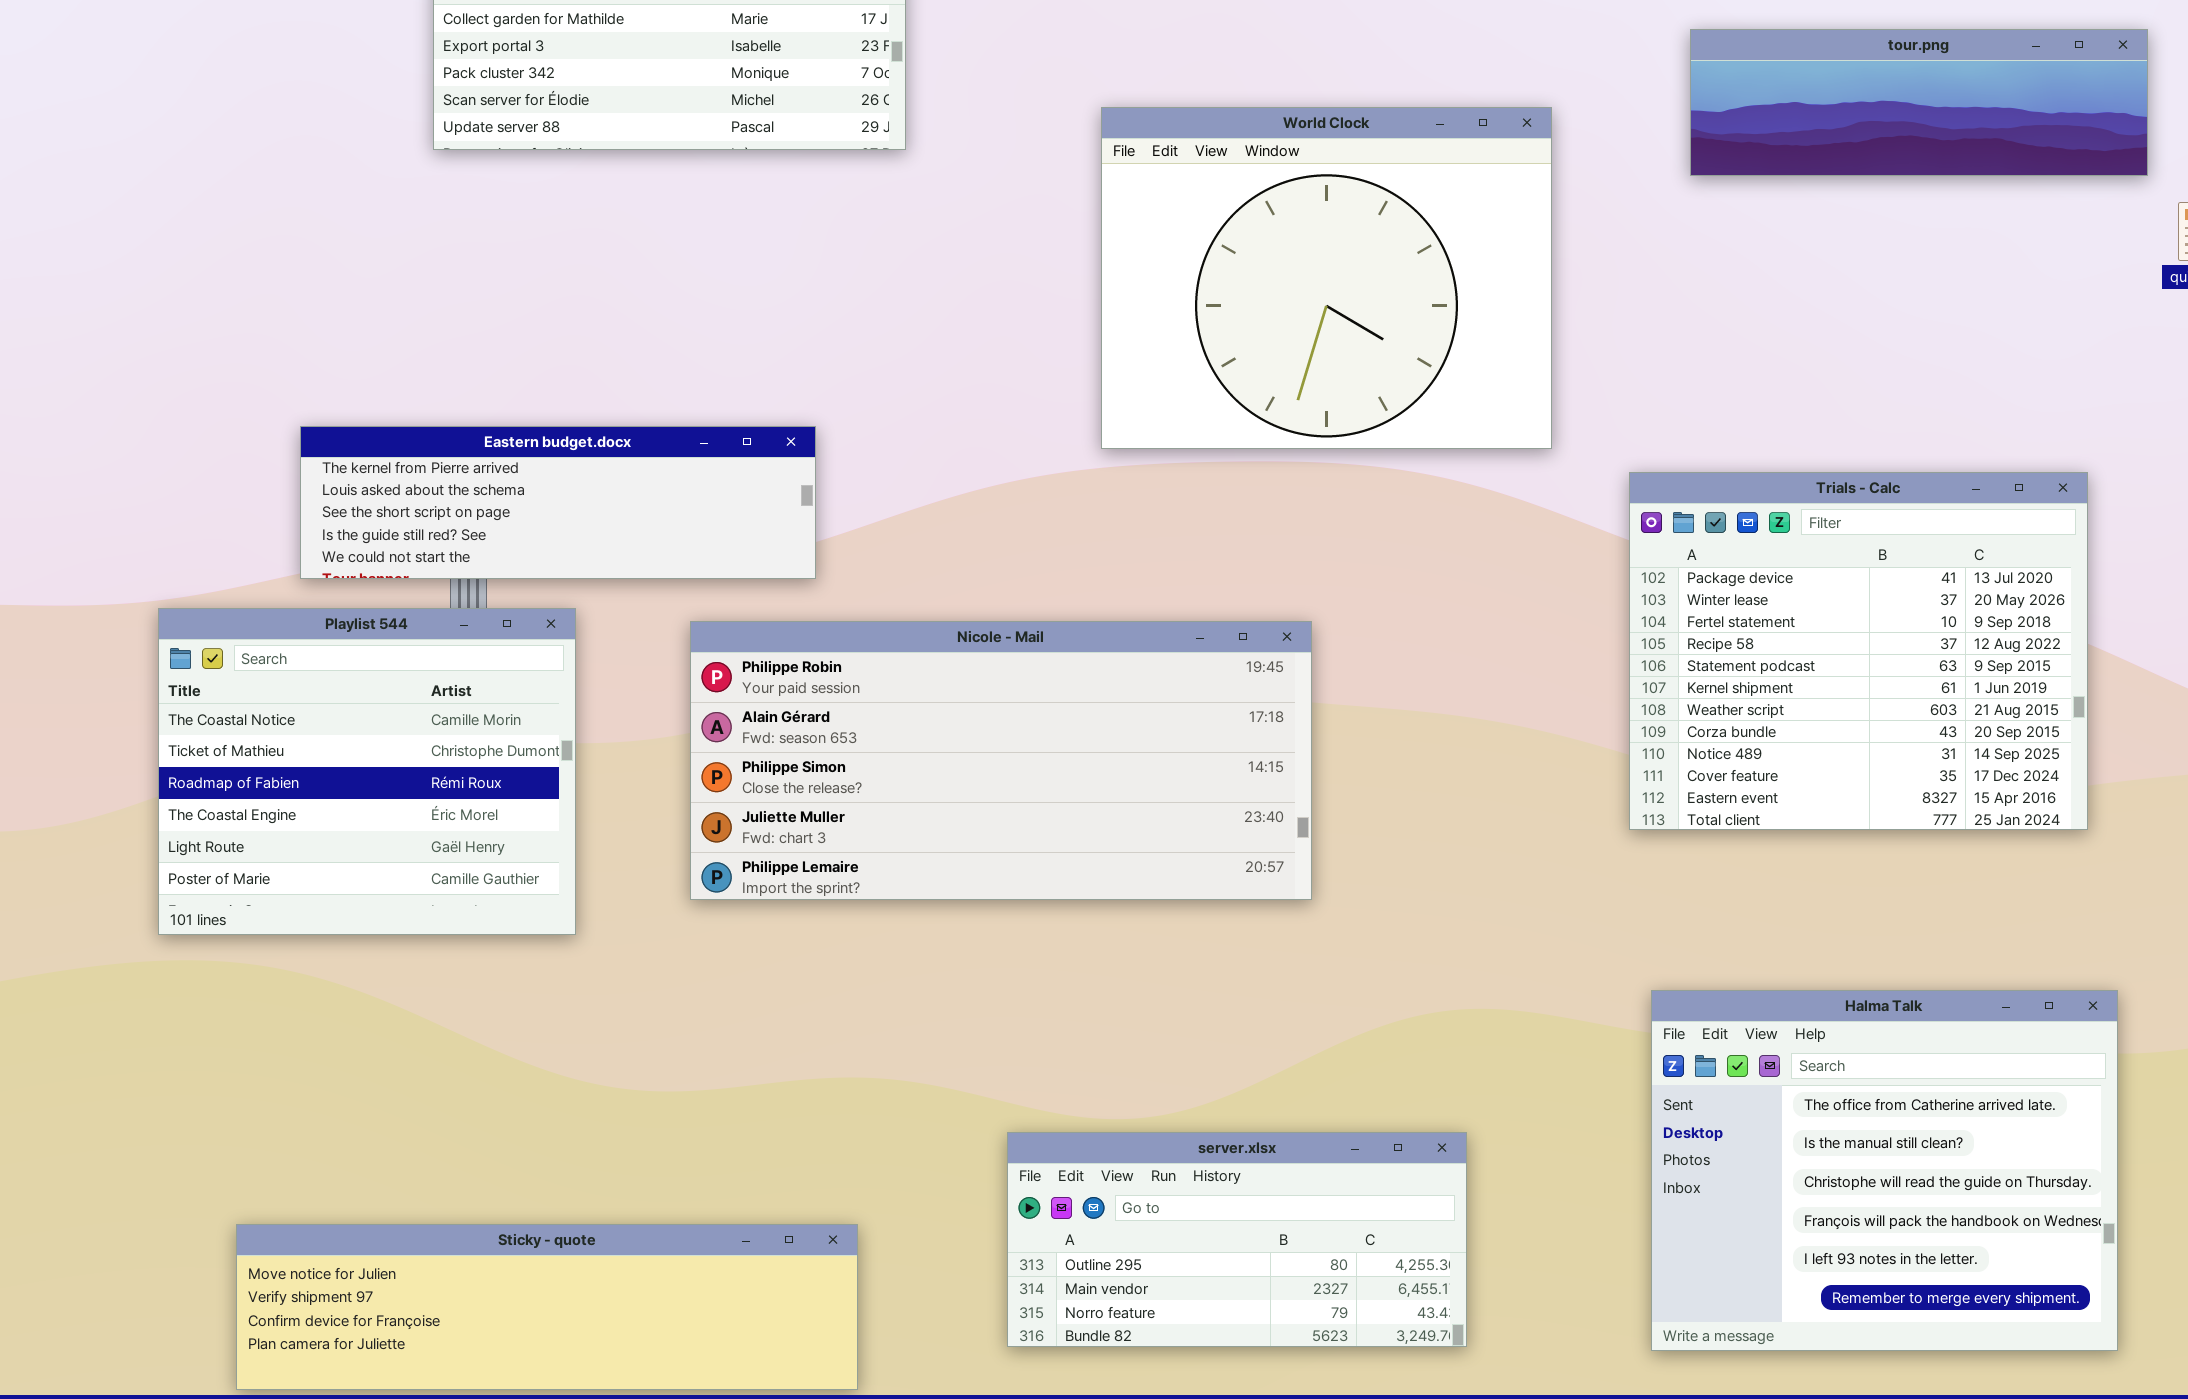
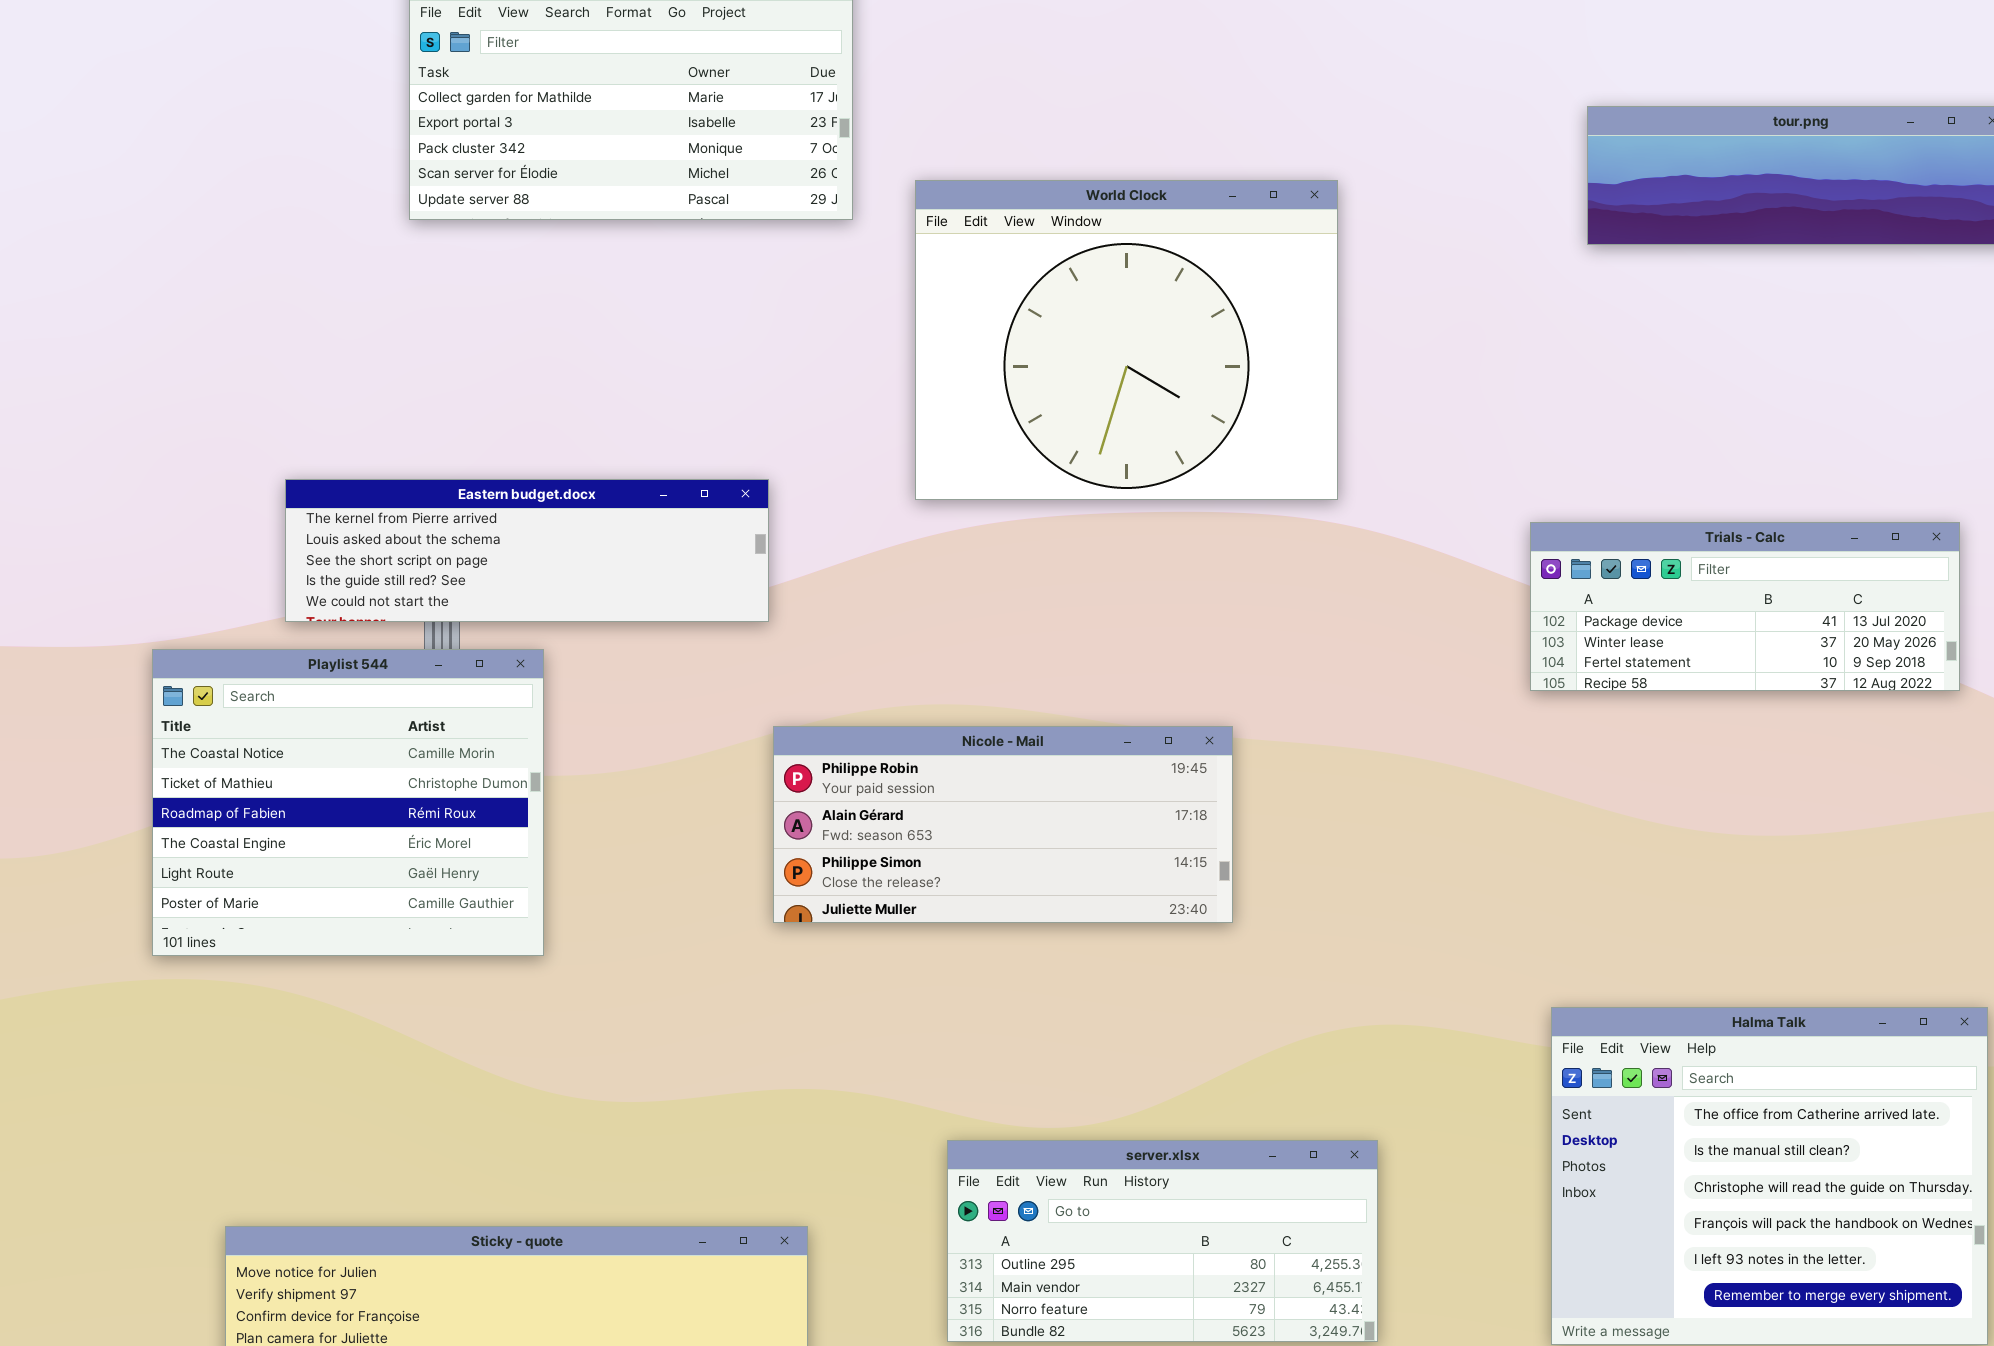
World Clock: [1101,107,1552,449] -> [915,180,1338,500], moved
Trials - Calc: [1629,472,2088,830] -> [1530,522,1960,691], resized
Nicole - Mail: [690,621,1312,900] -> [773,726,1233,923], resized

